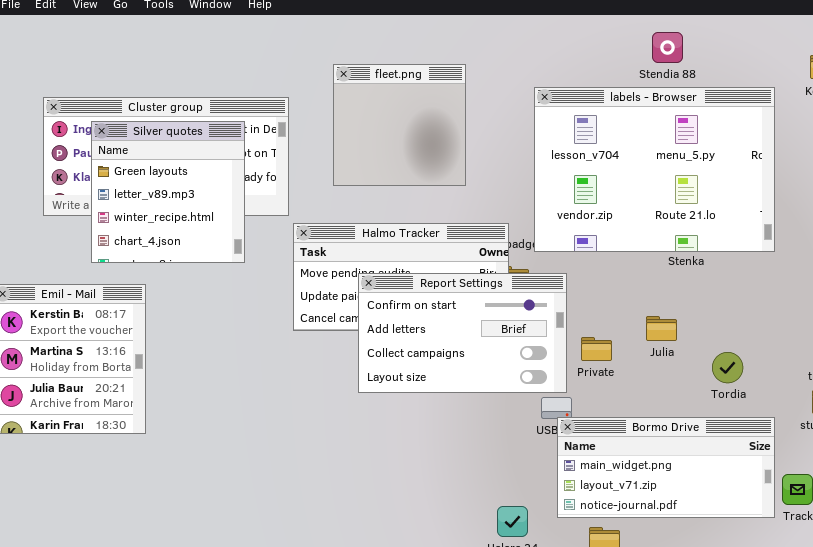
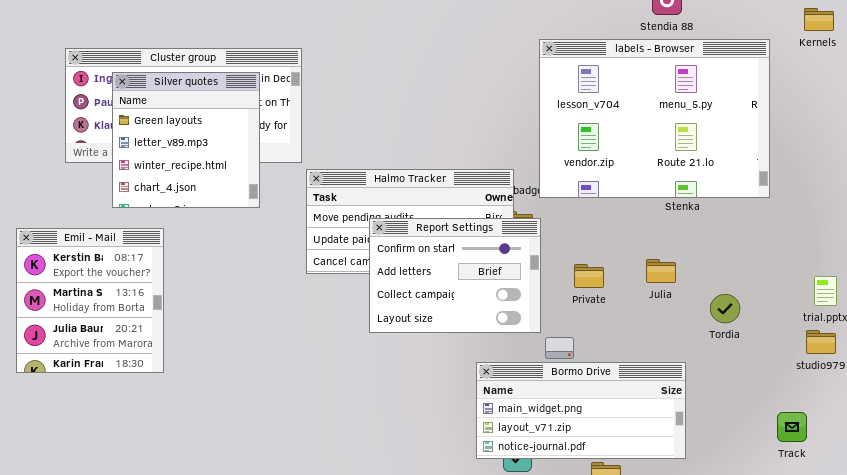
fleet.png: [333,64,466,186] -> none, closed
Report Settings: [358,273,567,393] -> [369,218,541,333], resized
Private: [581,337,612,361] -> [574,264,604,288], moved
Bormo Drive: [557,417,775,518] -> [476,362,686,459], moved

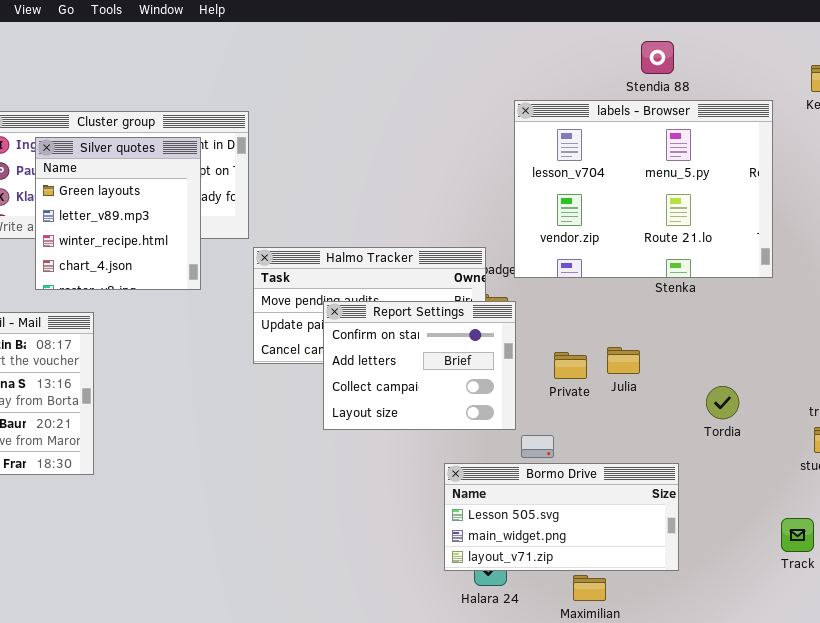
Julia: [646,259,676,283] -> [607,347,640,374], moved
Bormo Drive: [476,362,686,459] -> [444,463,679,571], scrolled up 1 row

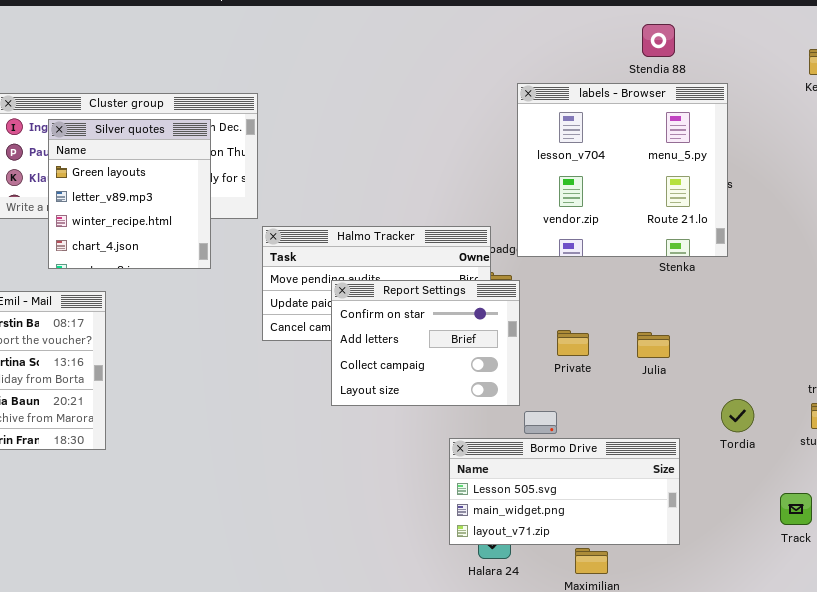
labels - Browser: [514,100,773,278] -> [517,83,728,257], resized
Julia: [607,347,640,374] -> [637,332,670,358], moved
Tordia: [706,386,739,419] -> [721,399,754,432], moved

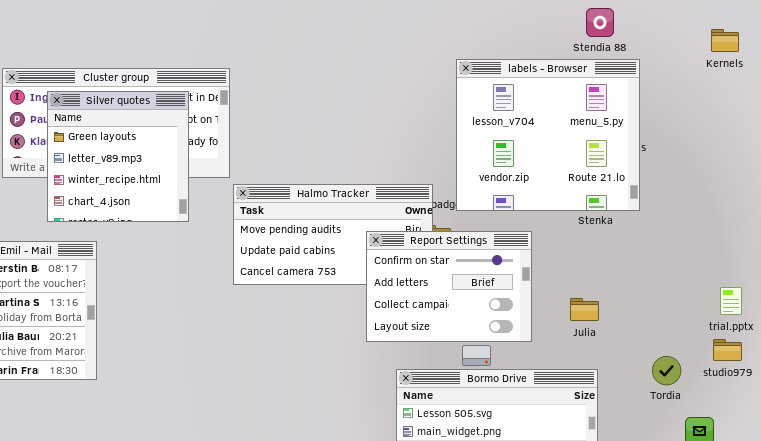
Stendia 88: [642,24,675,57] -> [586,8,614,37], moved
Report Settings: [331,280,520,406] -> [366,231,532,342], moved
Julia: [637,332,670,358] -> [570,298,599,321], moved
Tordia: [721,399,754,432] -> [652,356,681,385], moved

